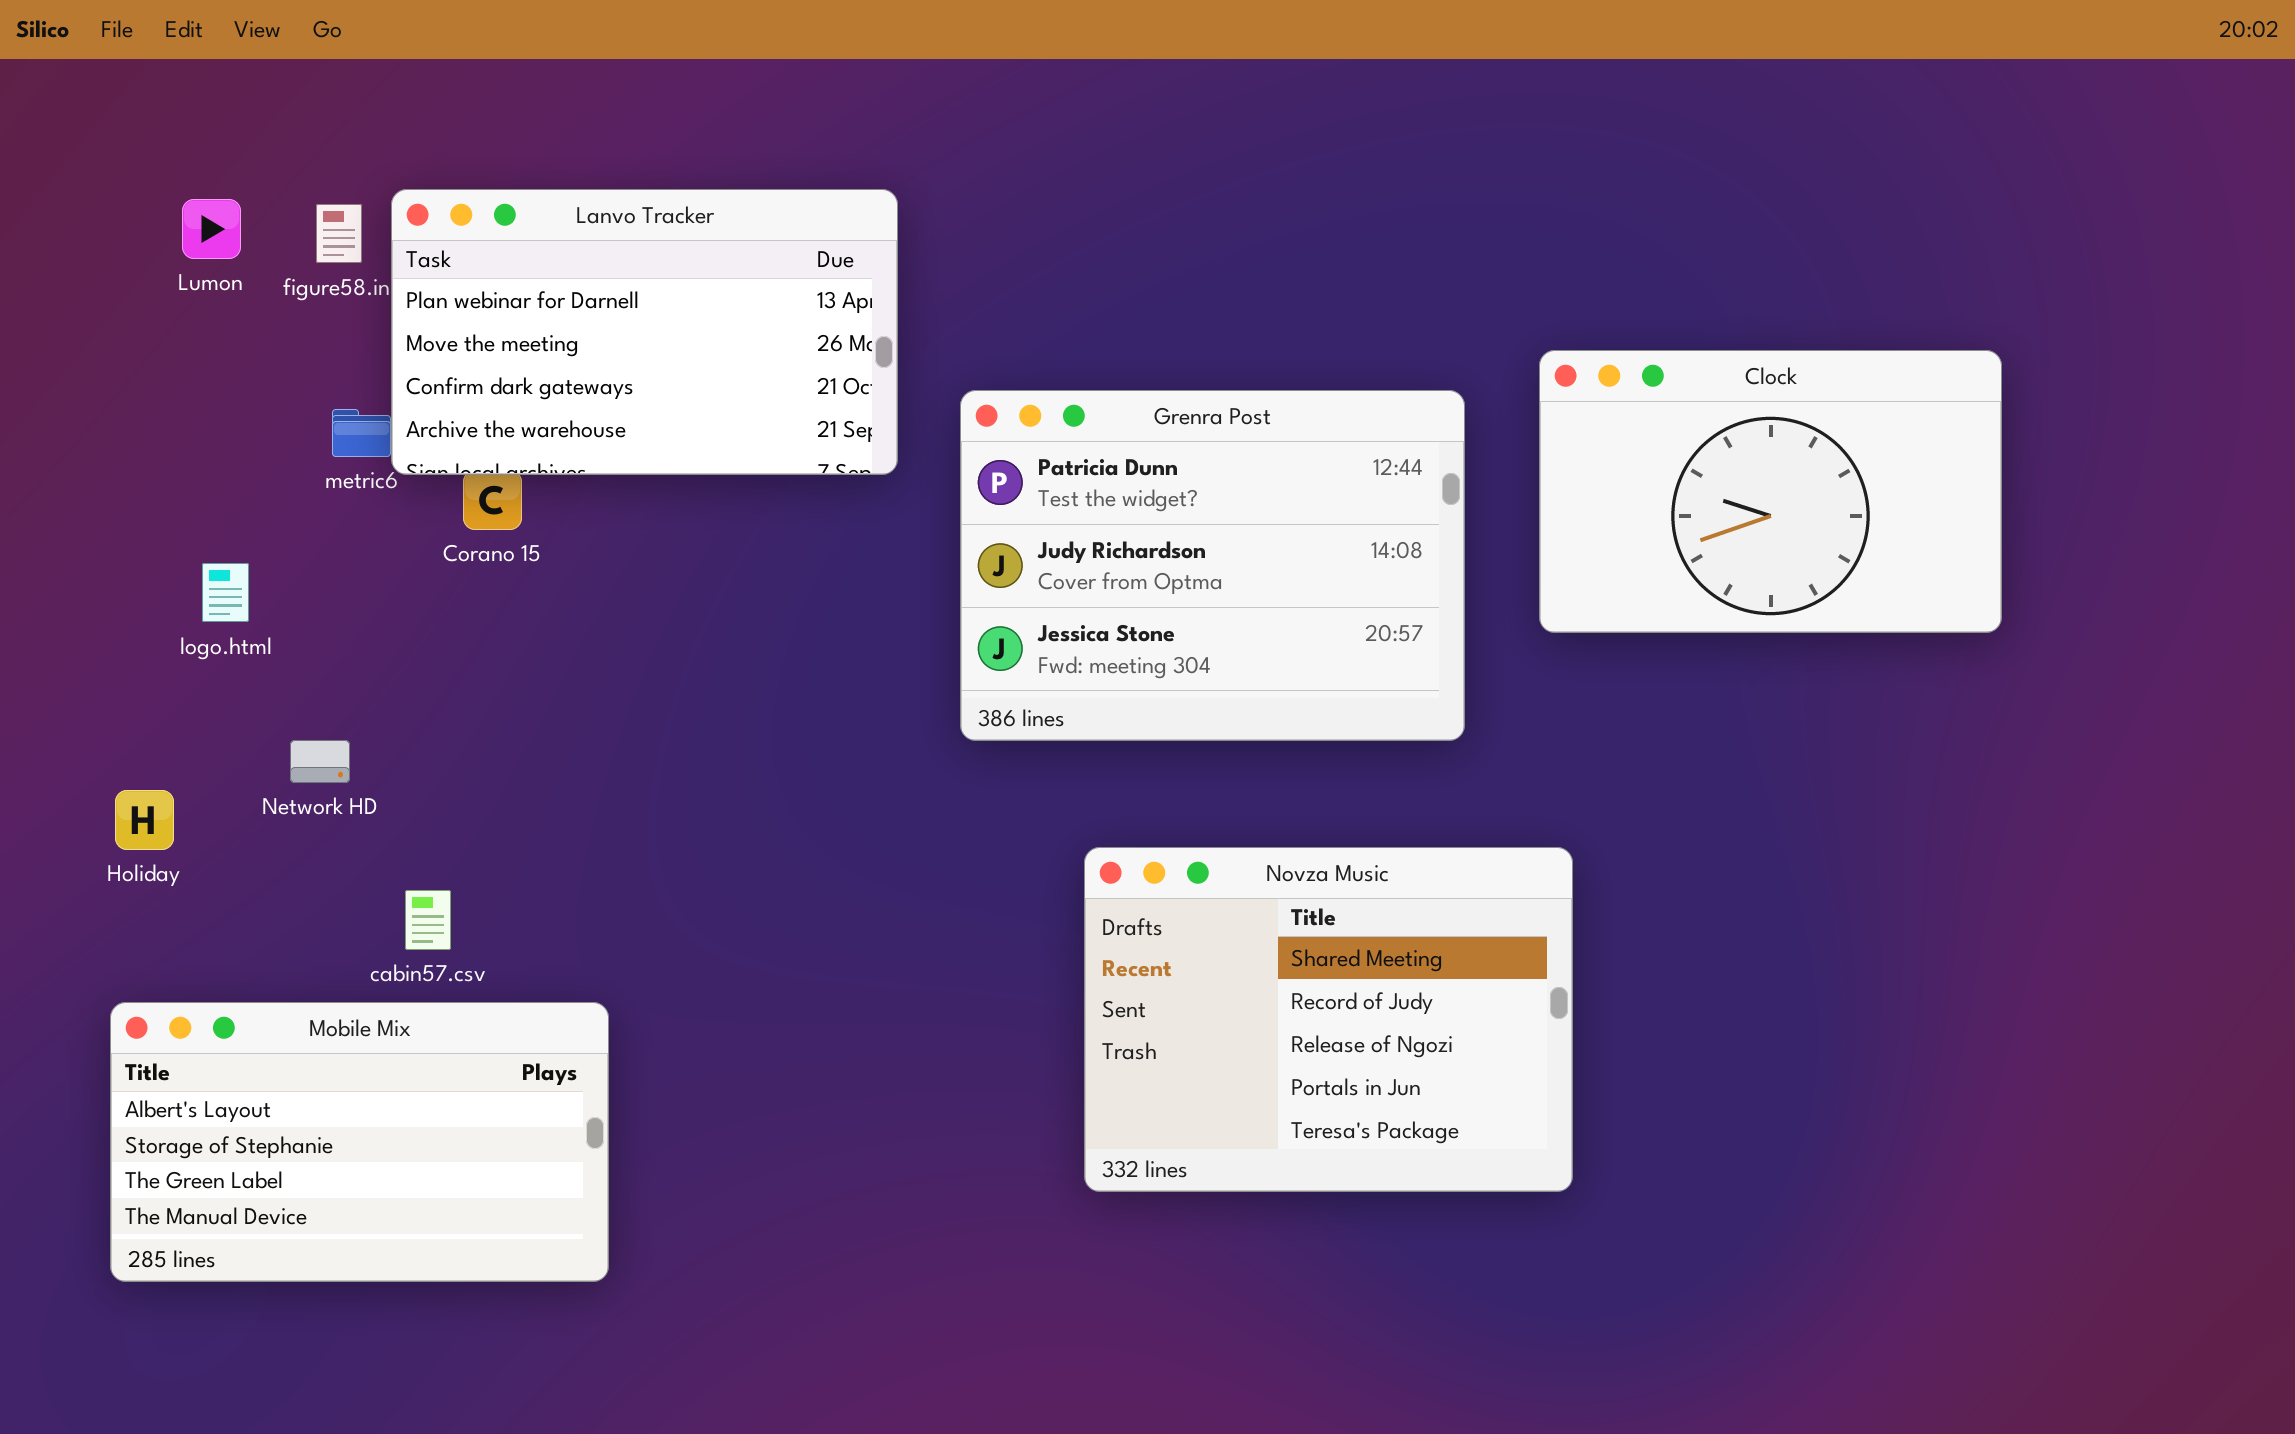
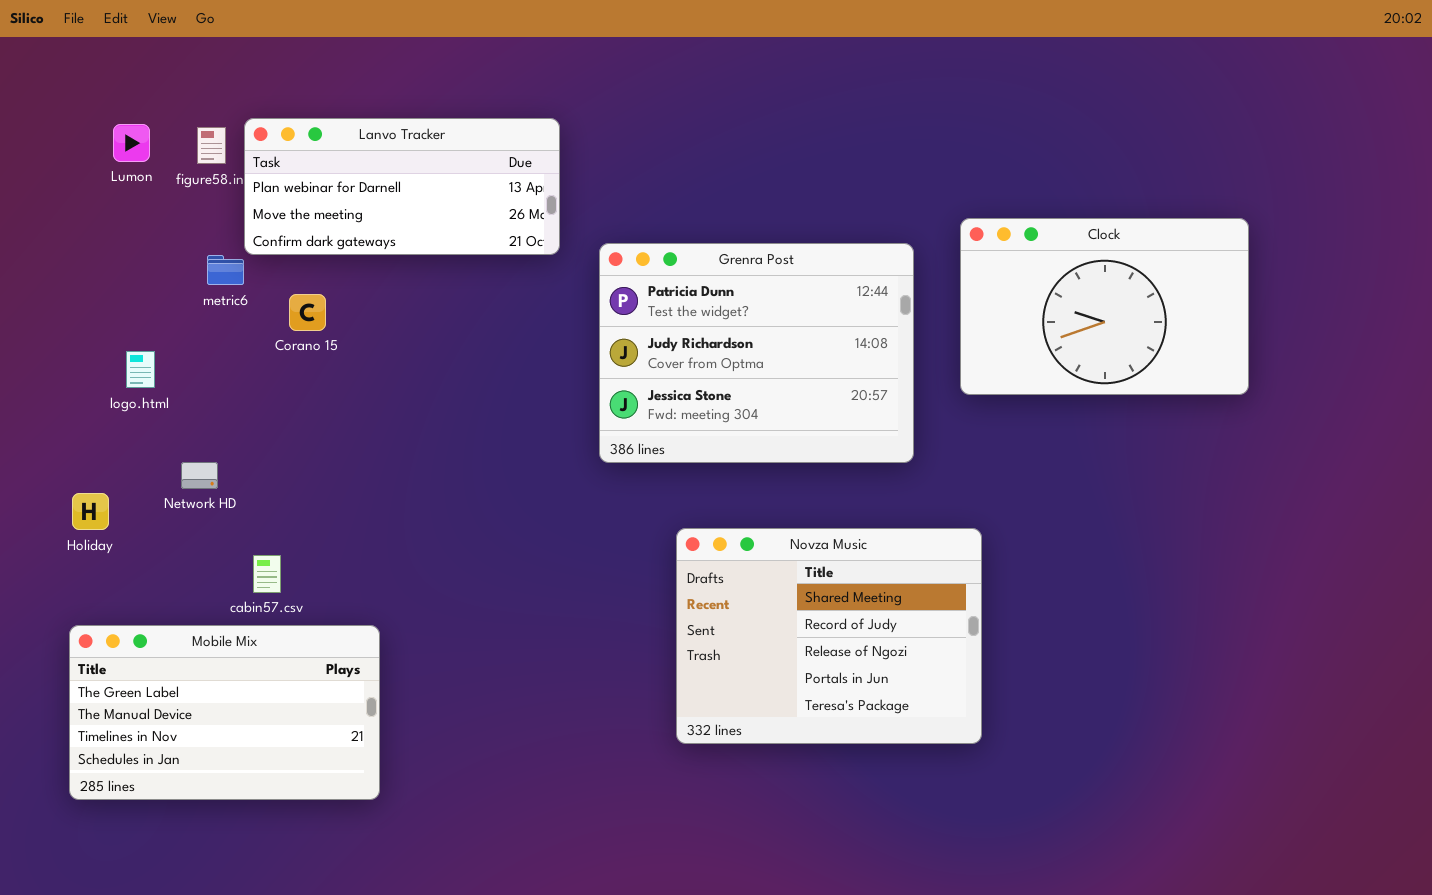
Lanvo Tracker: [391,189,898,475] -> [244,118,560,255], resized
Mobile Mix: [110,1002,609,1282] -> [69,625,380,800], scrolled down 2 rows

